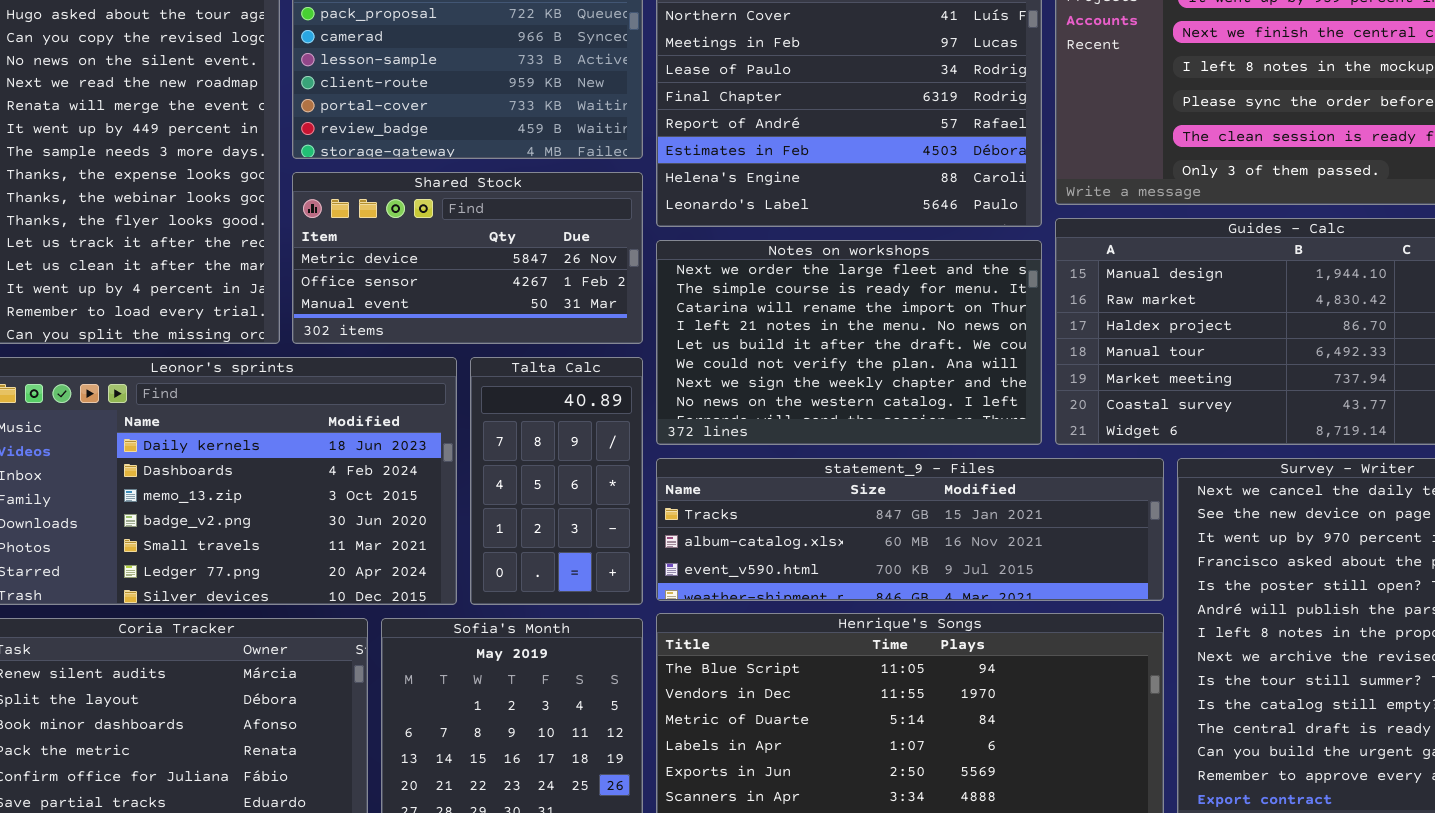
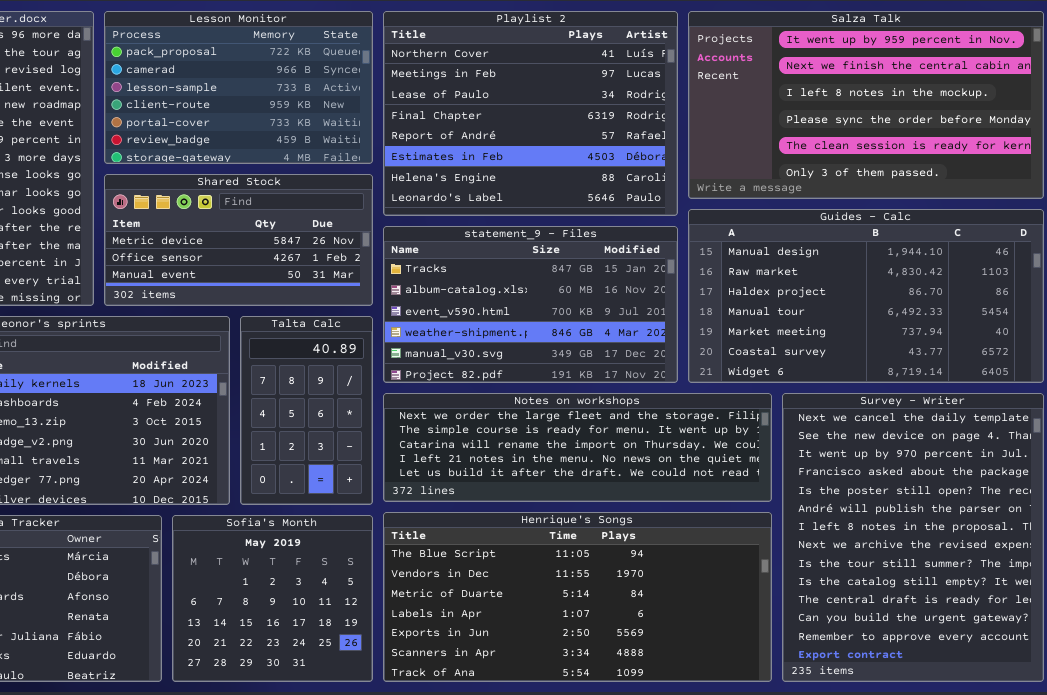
Notes on workshops: [656,240,1042,445] -> [383,393,772,502], moved, resized
statement_9 - Files: [656,458,1164,601] -> [383,226,678,383], moved, resized

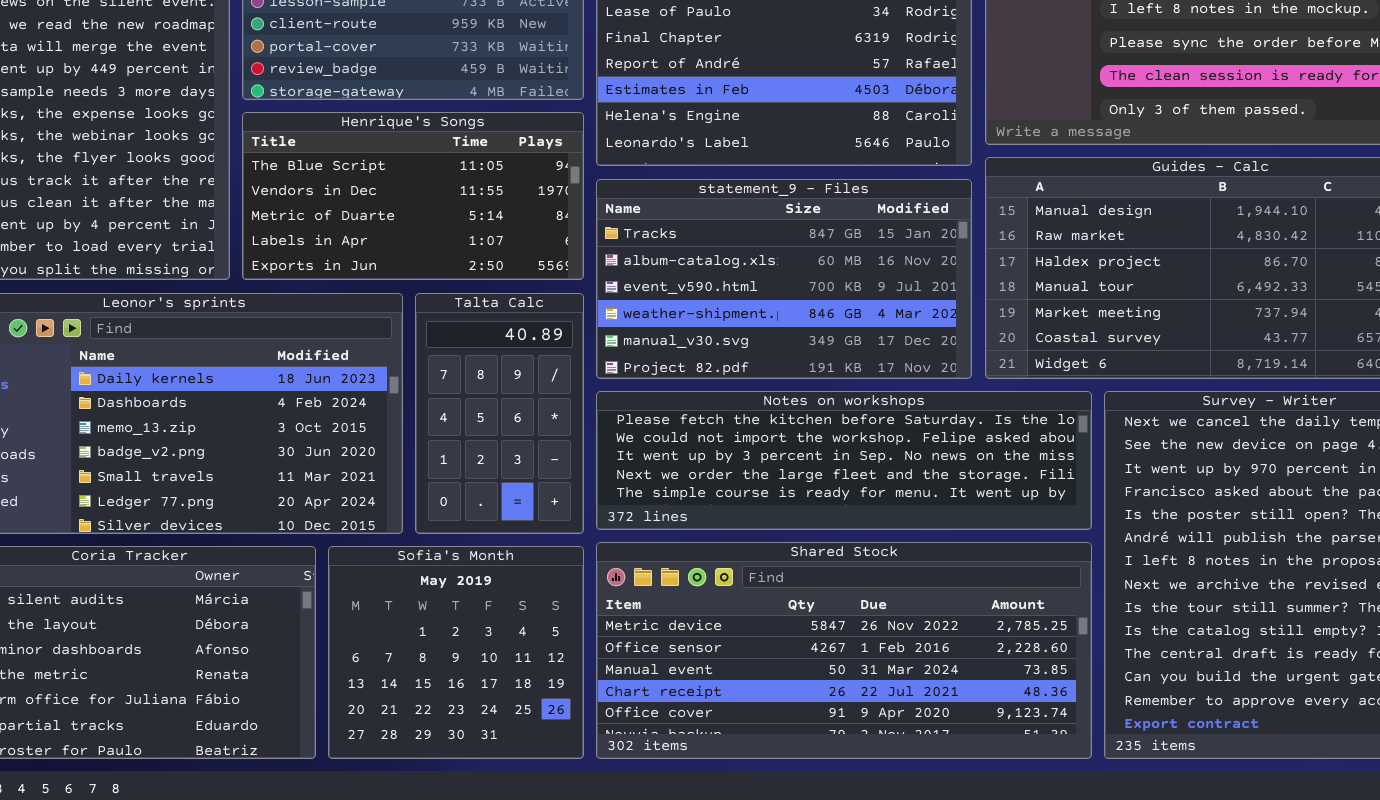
Shared Stock: [104,174,373,306] -> [596,542,1092,759], moved, resized
Notes on workshops: [383,393,772,502] -> [596,391,1092,530], scrolled up 3 rows
Henrique's Songs: [383,512,772,682] -> [242,112,584,280], moved, resized

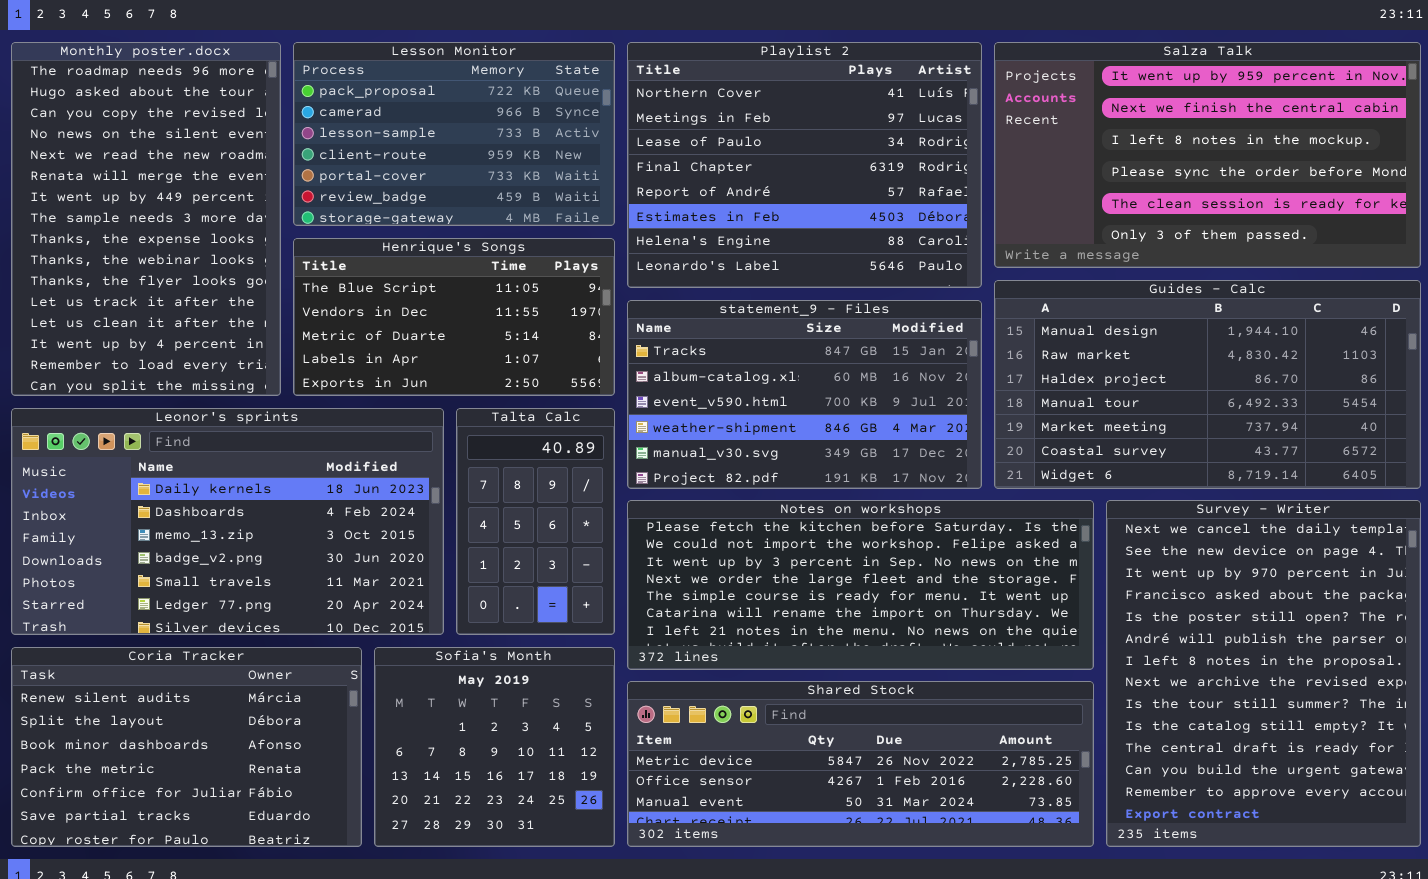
Notes on workshops: [596,391,1092,530] -> [627,500,1094,670], resized
Shared Stock: [596,542,1092,759] -> [627,681,1094,847], resized

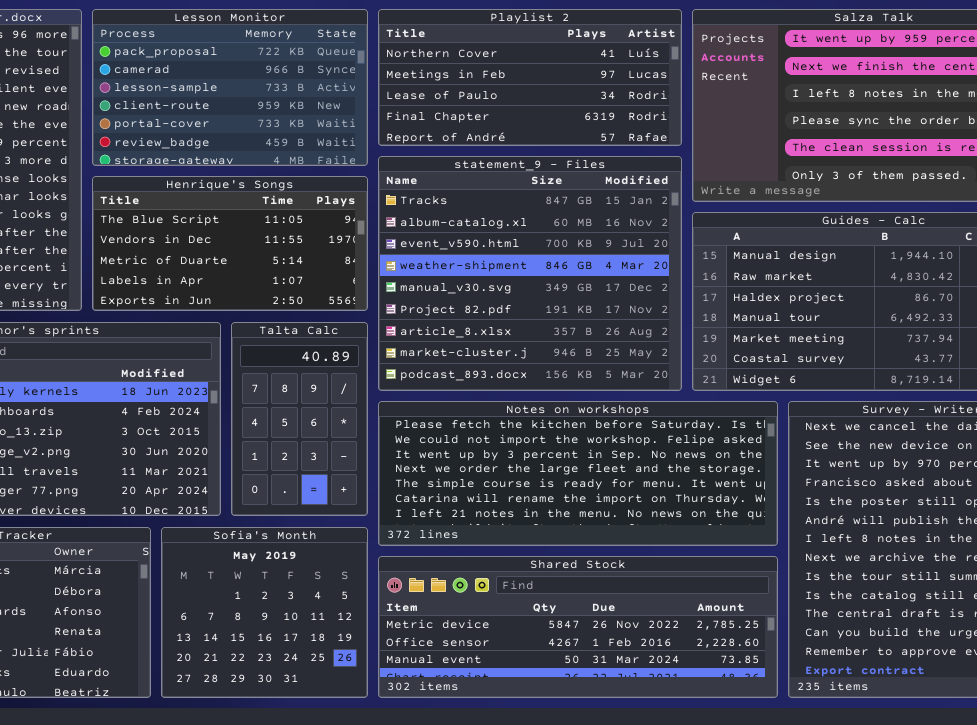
Playlist 2: [627,42,982,288] -> [378,9,682,146], resized
statement_9 - Files: [627,300,982,489] -> [378,156,682,391], resized

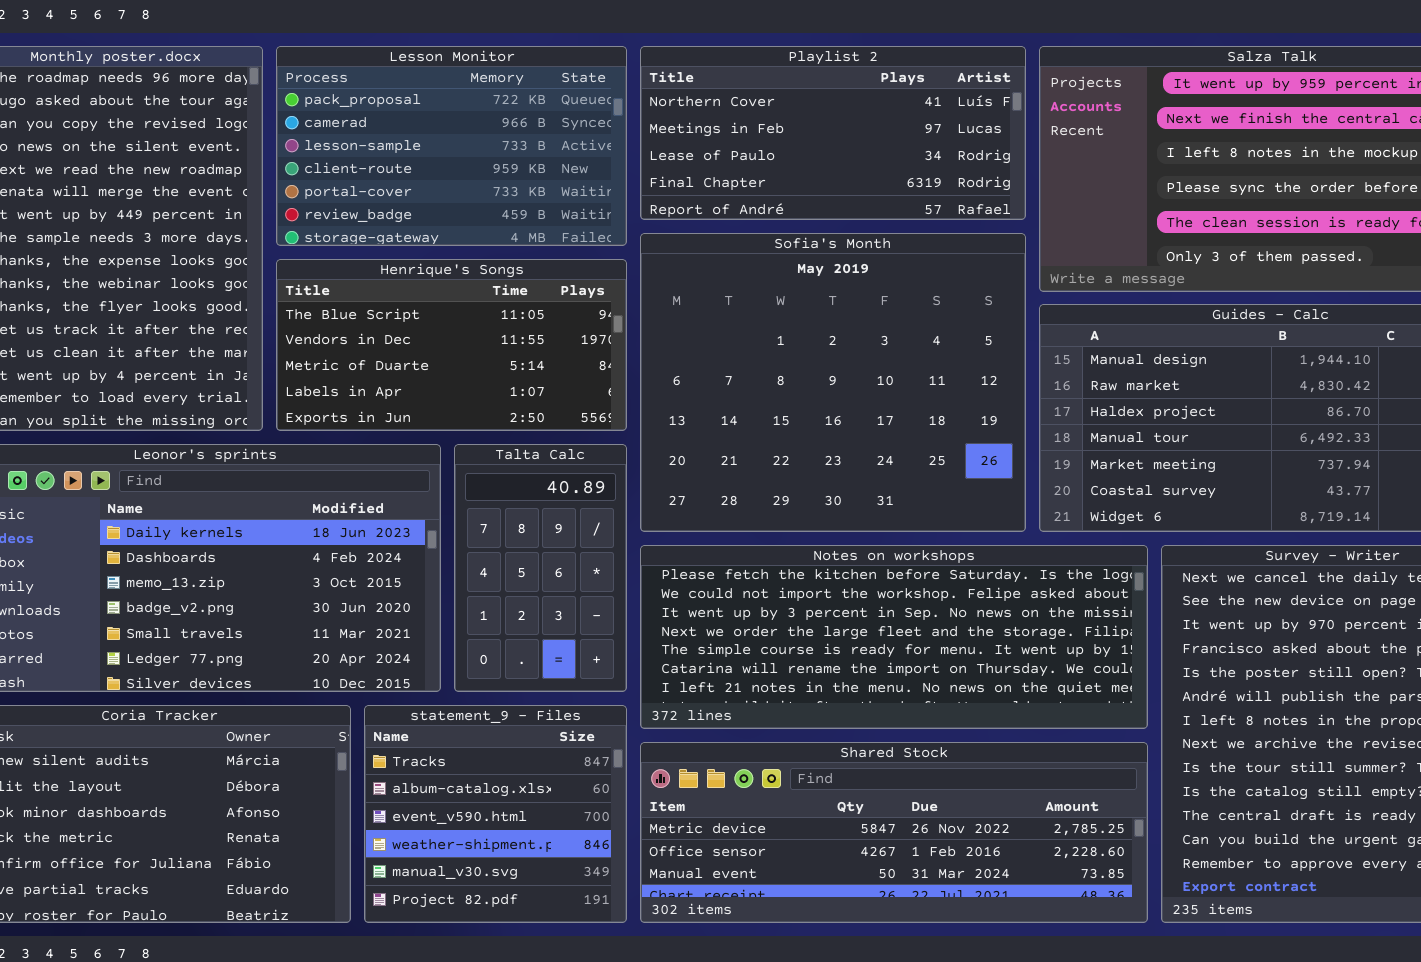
statement_9 - Files: [378,156,682,391] -> [364,705,627,923], moved, resized
Sofia's Month: [161,527,368,698] -> [640,233,1026,532], moved, resized

